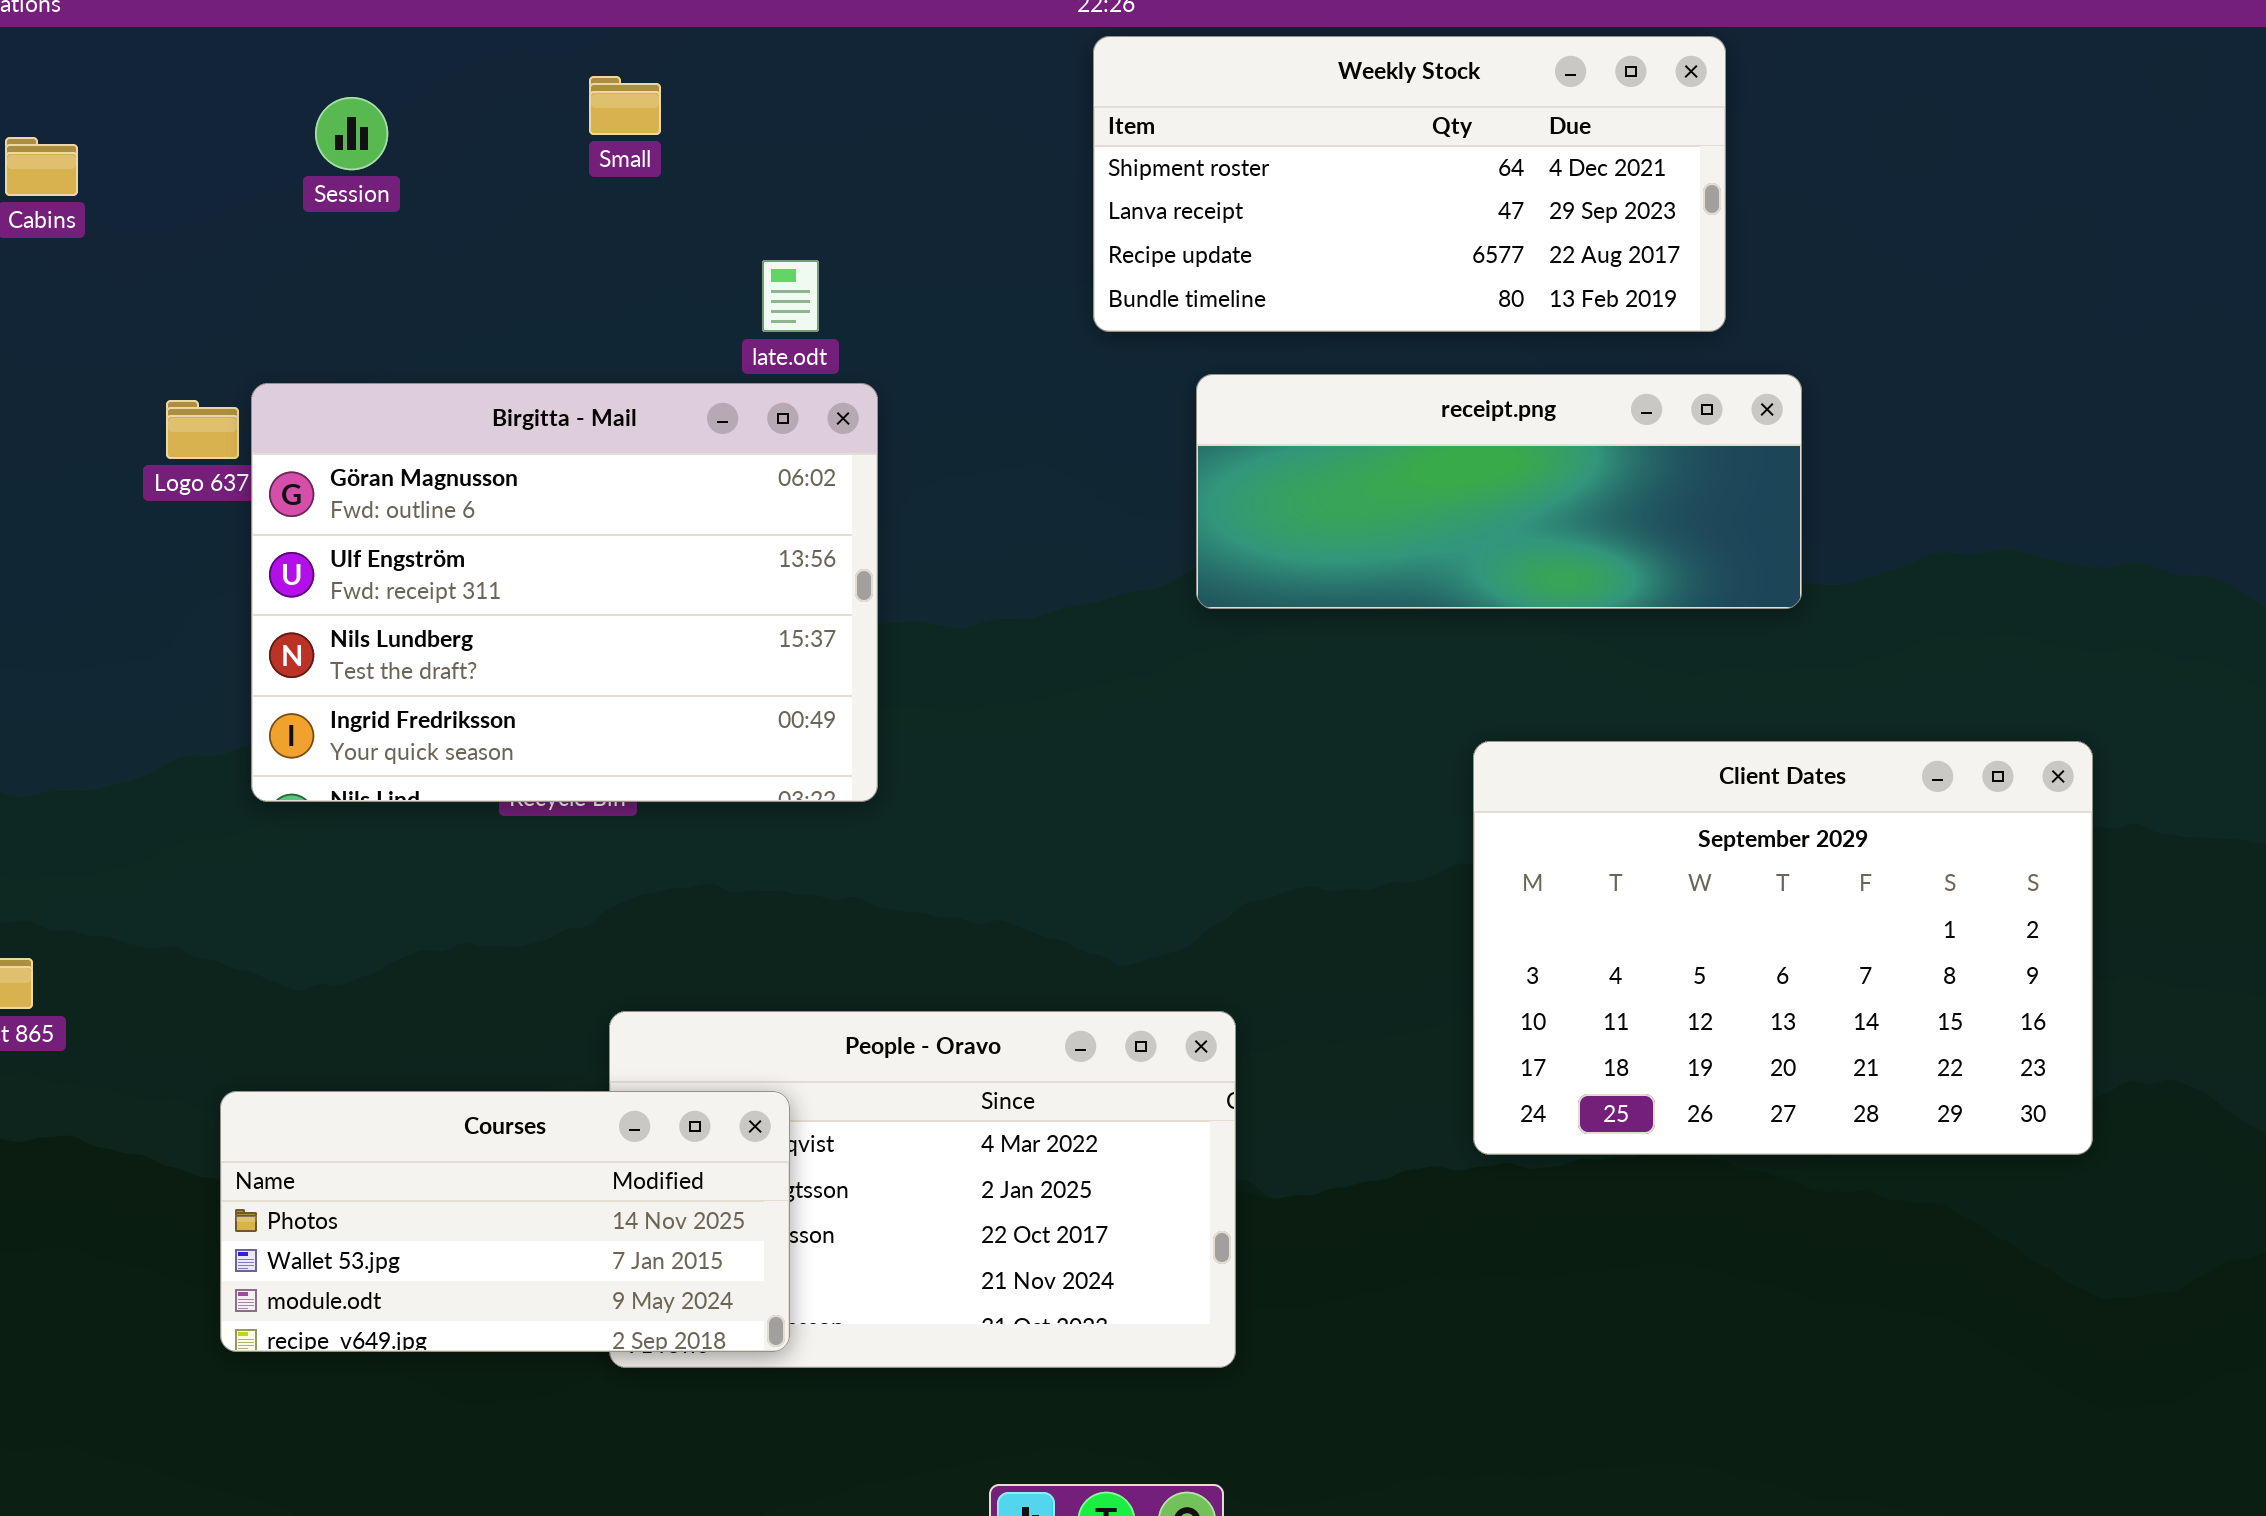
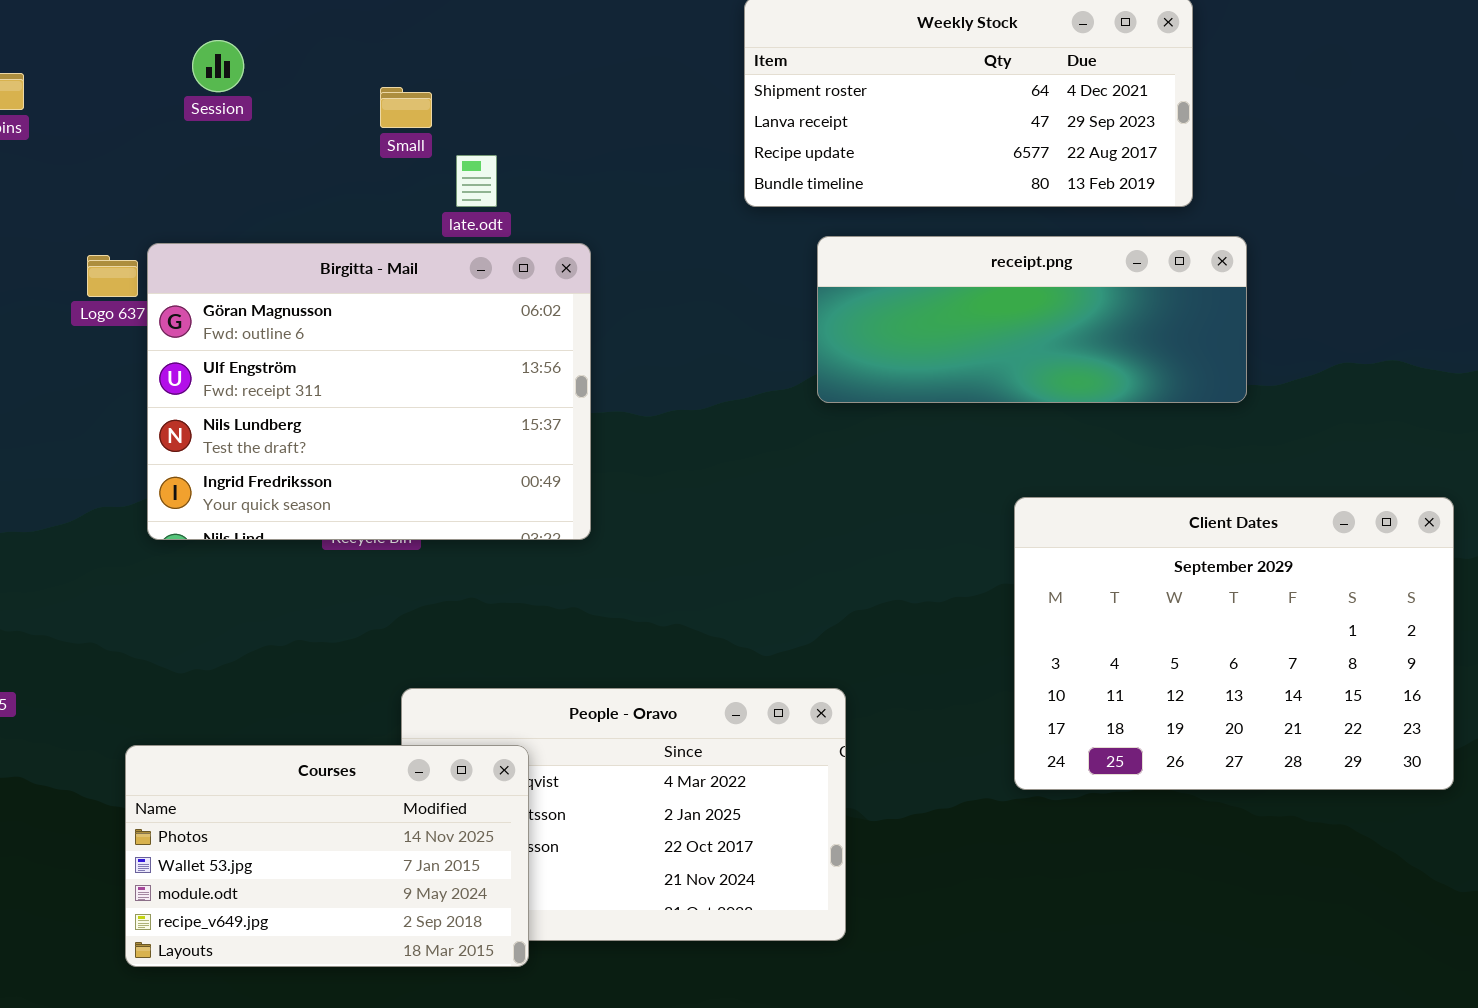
Small: [589,76,661,135] -> [380,87,432,128], moved
late.odt: [762,260,819,332] -> [456,155,497,207], moved
Courses: [220,1091,790,1352] -> [125,745,529,967], resized

